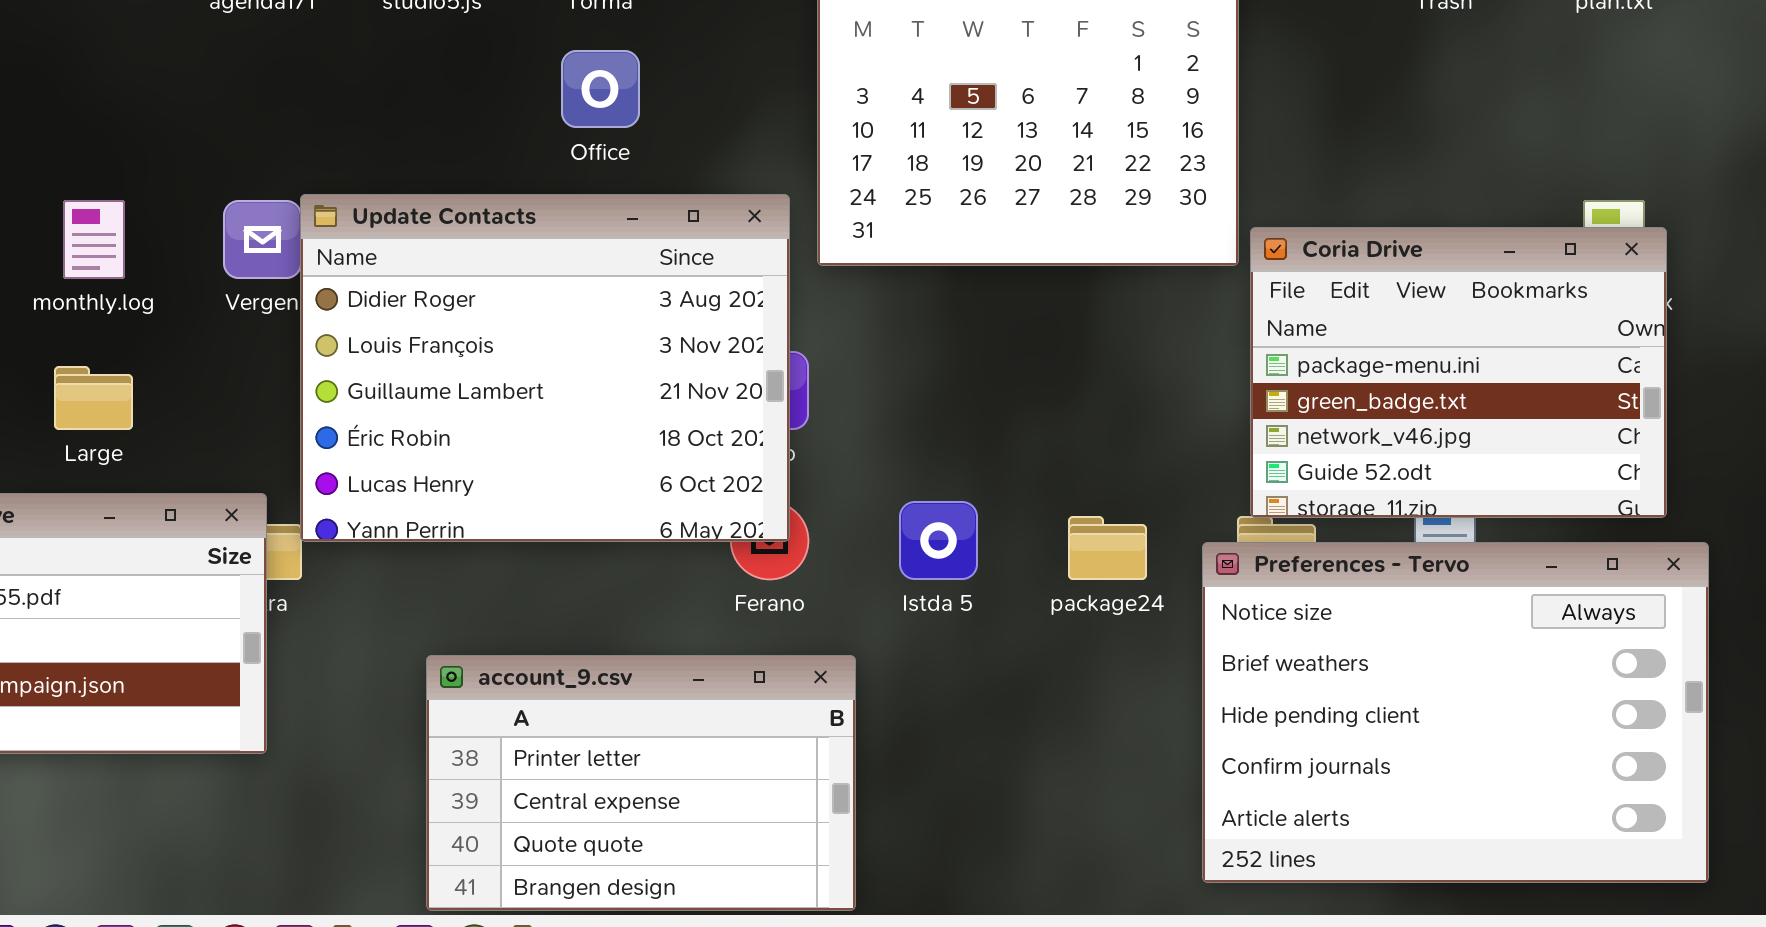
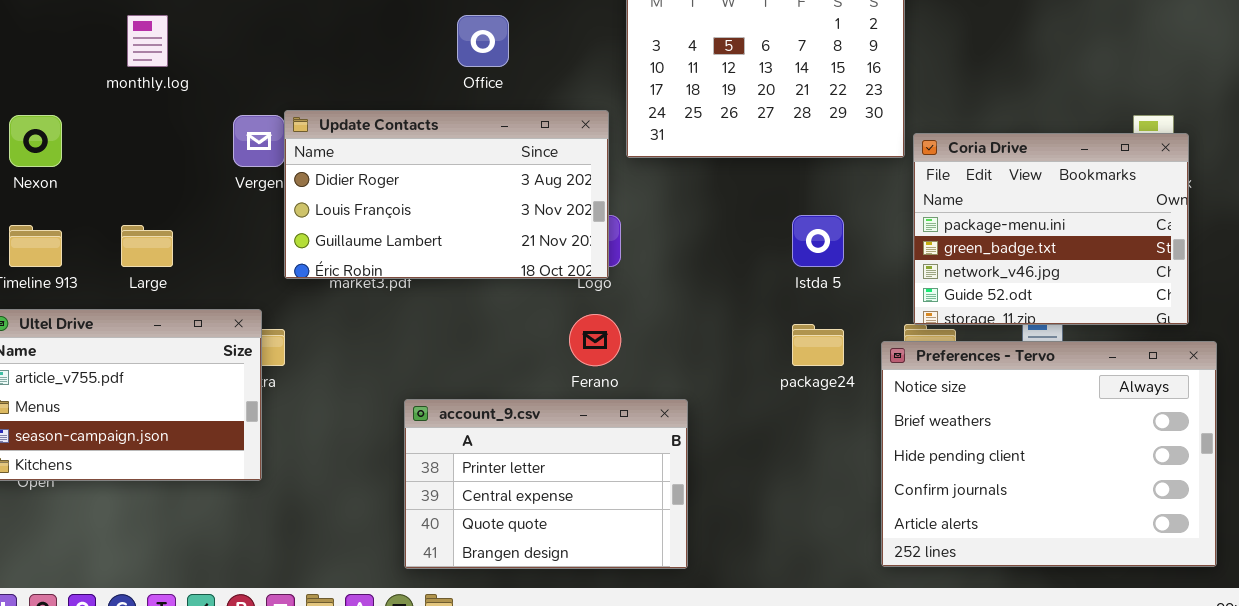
Update Contacts: [300,194,790,542] -> [284,110,609,279], resized
monthly.log: [63,200,125,279] -> [127,15,168,67], moved
Istda 5: [899,501,978,580] -> [792,215,844,267], moved
account_9.csv: [426,655,856,911] -> [404,399,688,569], moved

